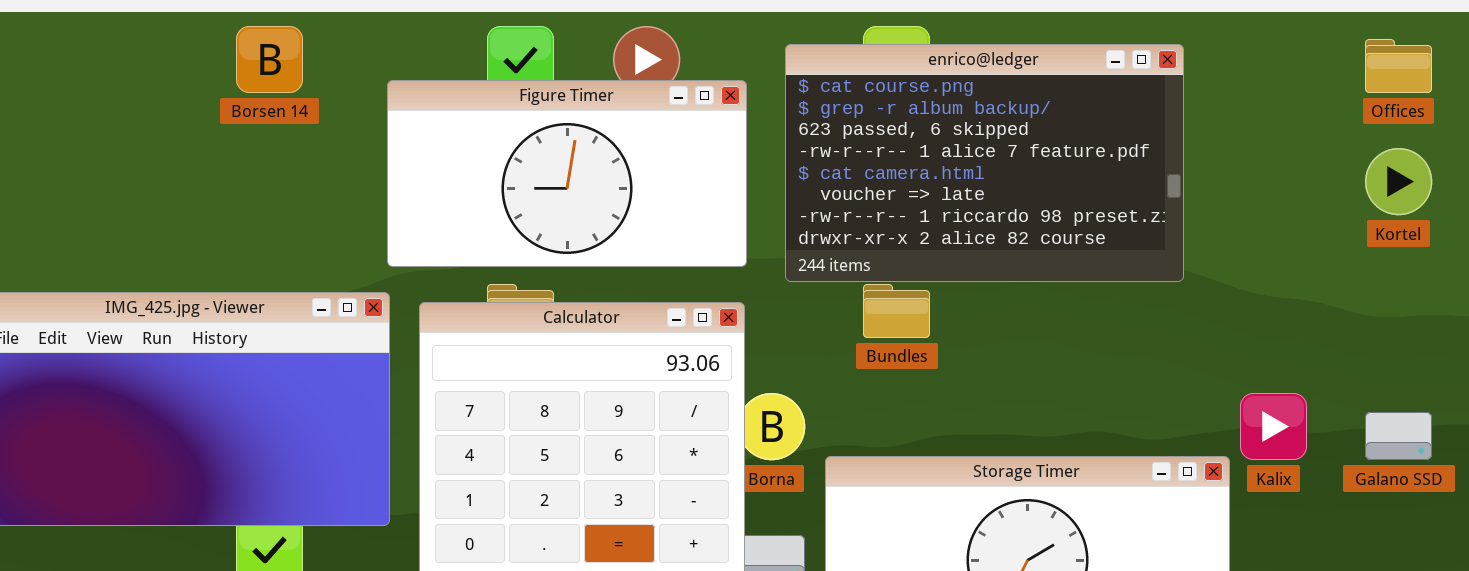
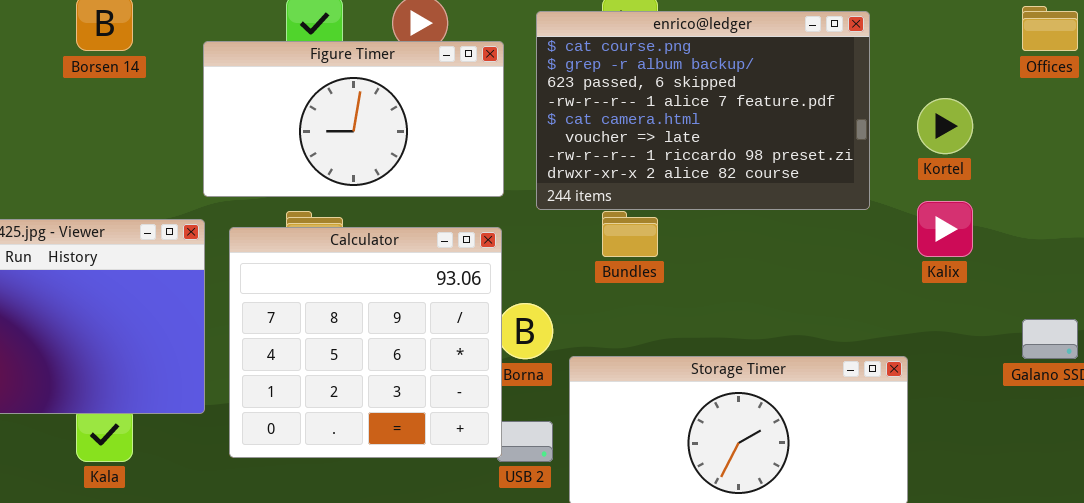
Kortel: [1365,148,1432,215] -> [917,98,973,154], moved
Kalix: [1240,393,1307,460] -> [917,201,973,257], moved

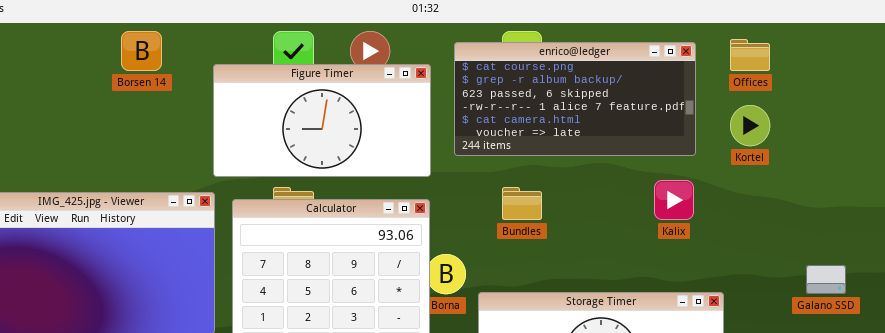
Offices: [1022,6,1078,51] -> [730,39,770,71], moved
enrico@ledger: [536,11,870,210] -> [454,42,696,156], resized
Kalix: [917,201,973,257] -> [654,180,694,220], moved

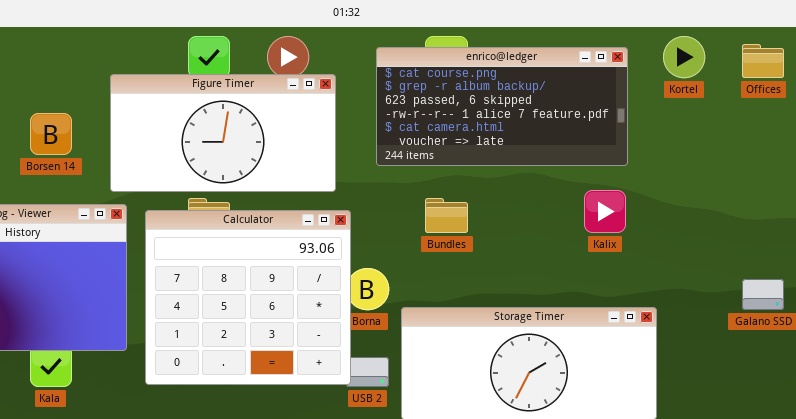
Borsen 14: [121,31,162,71] -> [30,113,72,155], moved
Offices: [730,39,770,71] -> [742,44,784,78], moved
Figure Timer: [213,64,431,177] -> [110,74,336,192], moved
Kortel: [730,105,770,146] -> [663,36,705,78], moved

